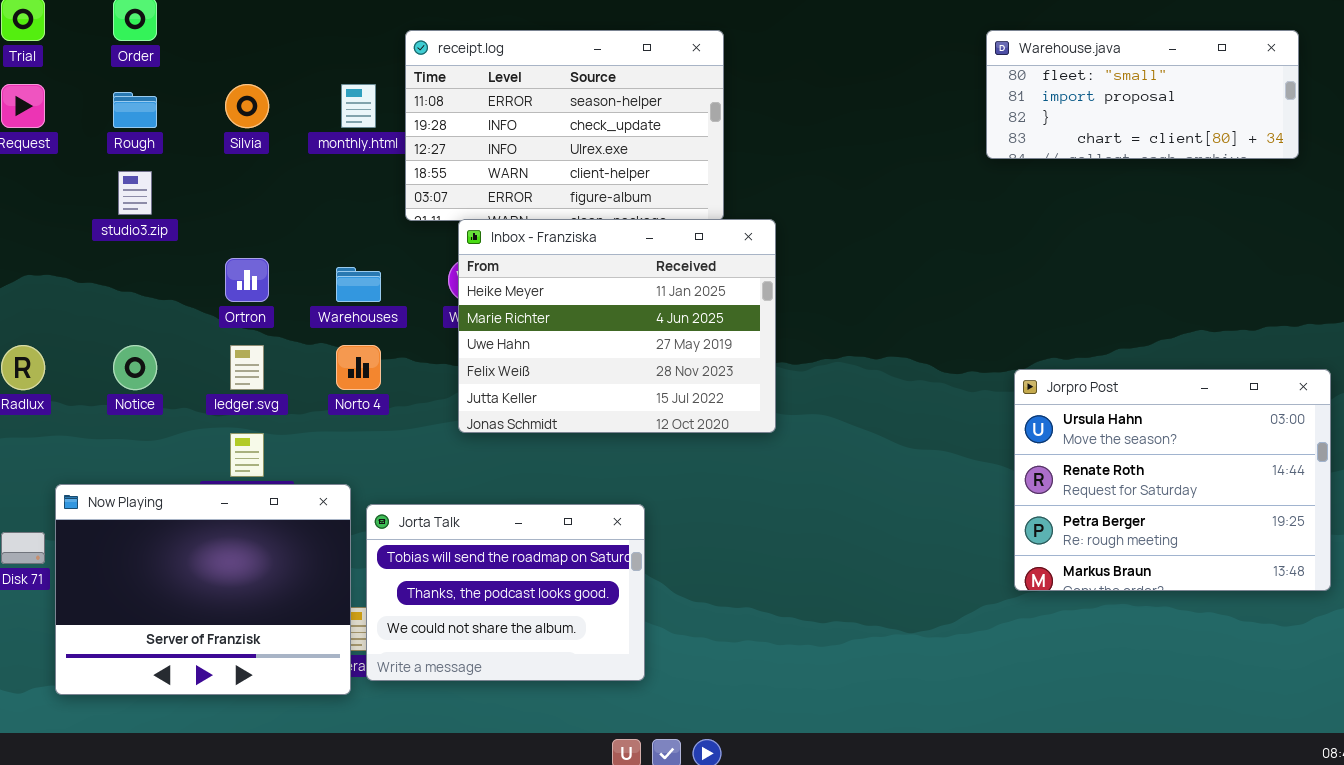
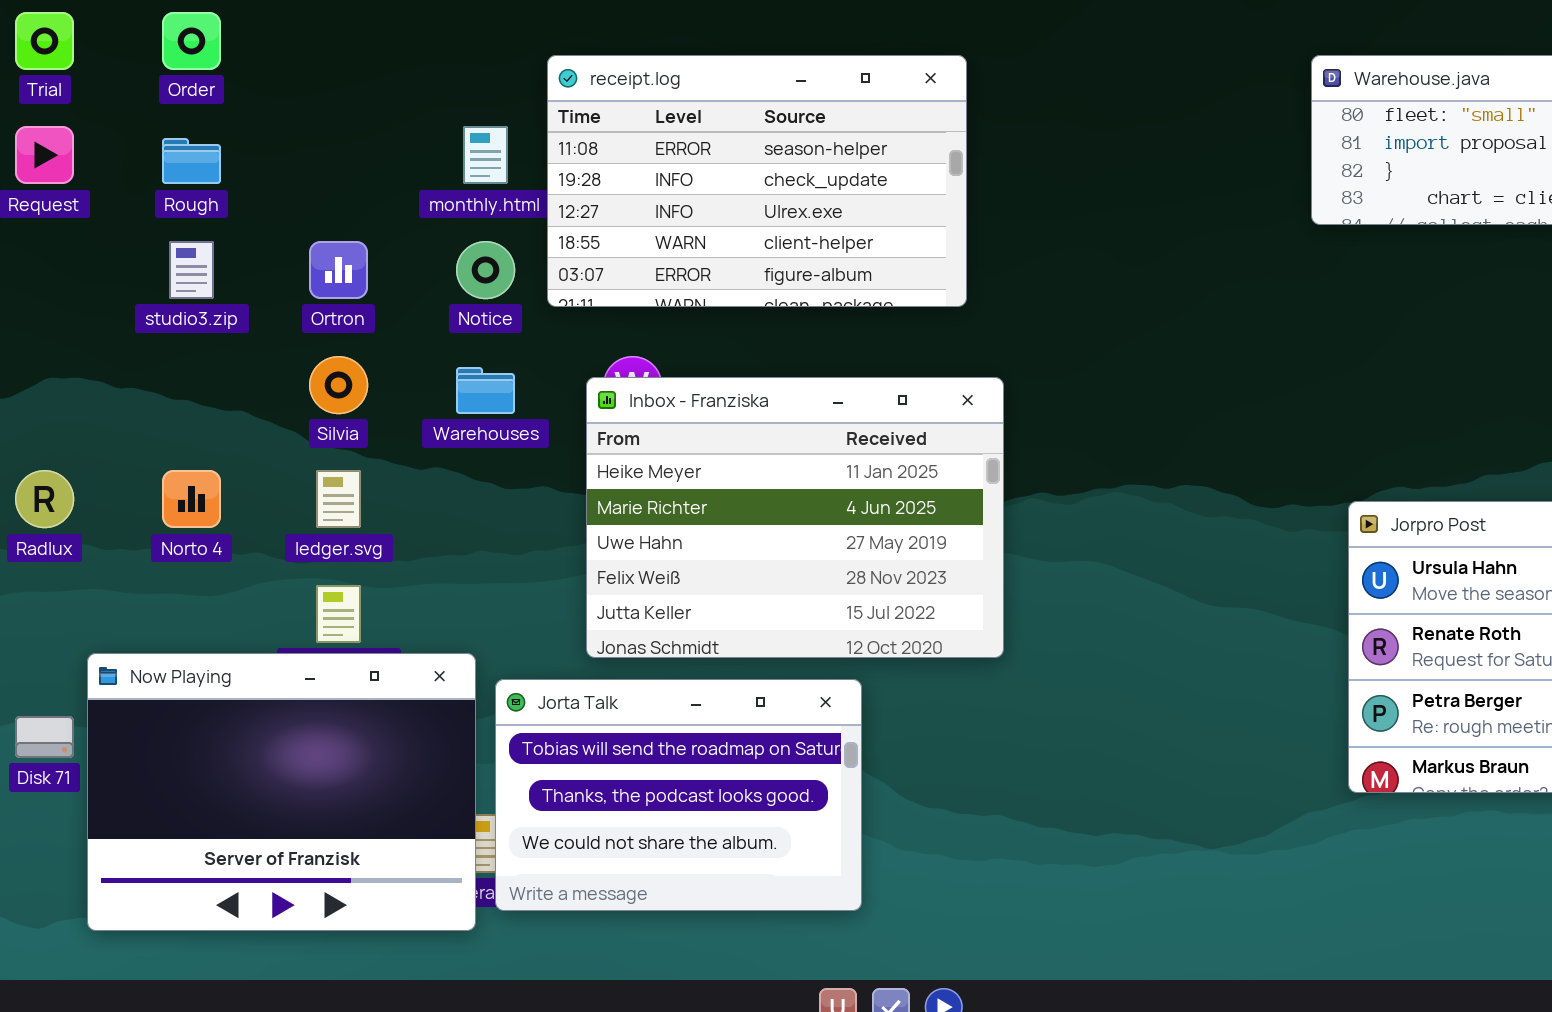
Silvia: [225,84,269,128] -> [309,356,368,414], moved
Inbox - Franziska: [458,219,776,433] -> [586,377,1004,658], moved
Ortron: [225,258,269,302] -> [309,241,368,299], moved
Notice: [113,345,157,390] -> [456,241,515,299], moved
Norto 4: [336,345,381,390] -> [162,470,221,528], moved

